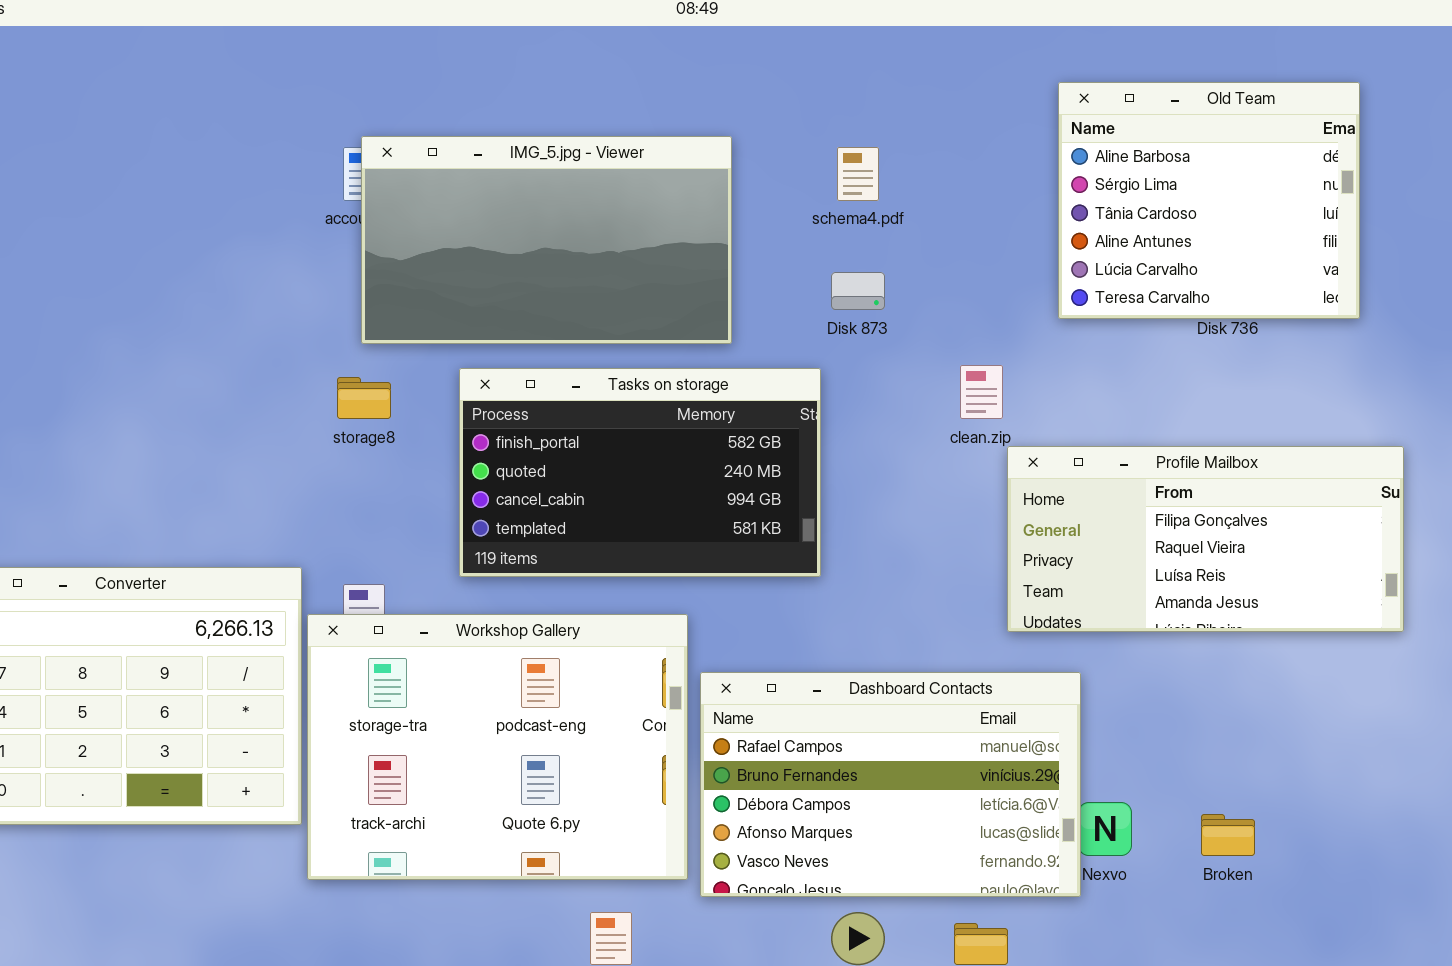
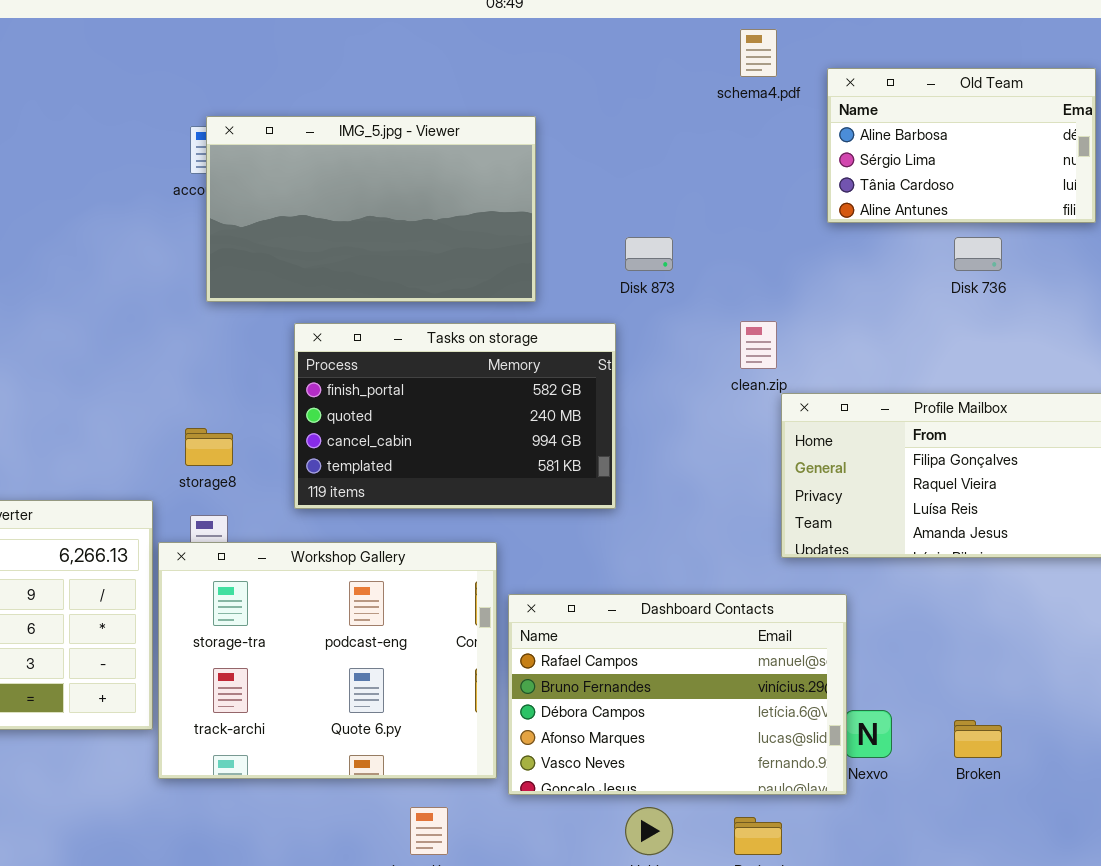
Old Team: [1058,82,1360,319] -> [827,68,1096,223], resized
schema4.pdf: [837,147,879,201] -> [740,29,777,77], moved
storage8: [337,377,391,419] -> [185,428,233,466], moved

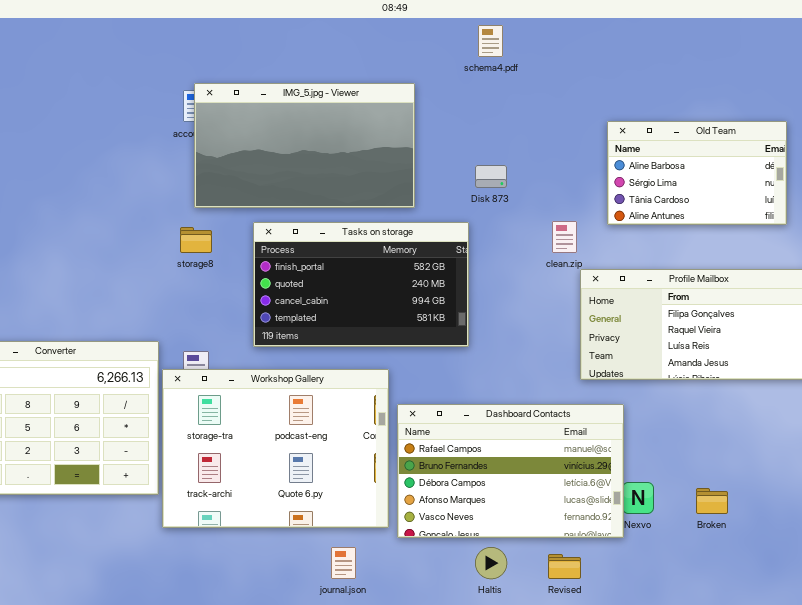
schema4.pdf: [740,29,777,77] -> [478,25,503,57], moved
Old Team: [827,68,1096,223] -> [607,121,787,225], moved
storage8: [185,428,233,466] -> [180,227,212,253], moved

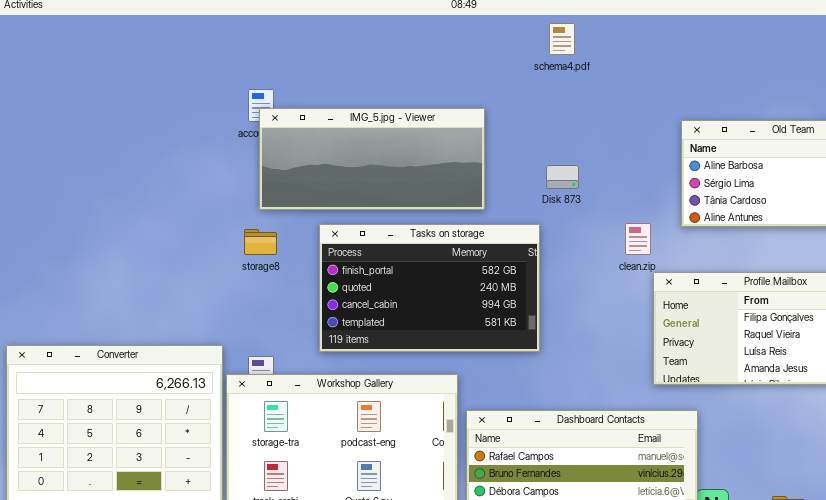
IMG_5.jpg - Viewer: [194,83,415,208] -> [259,108,485,210], resized

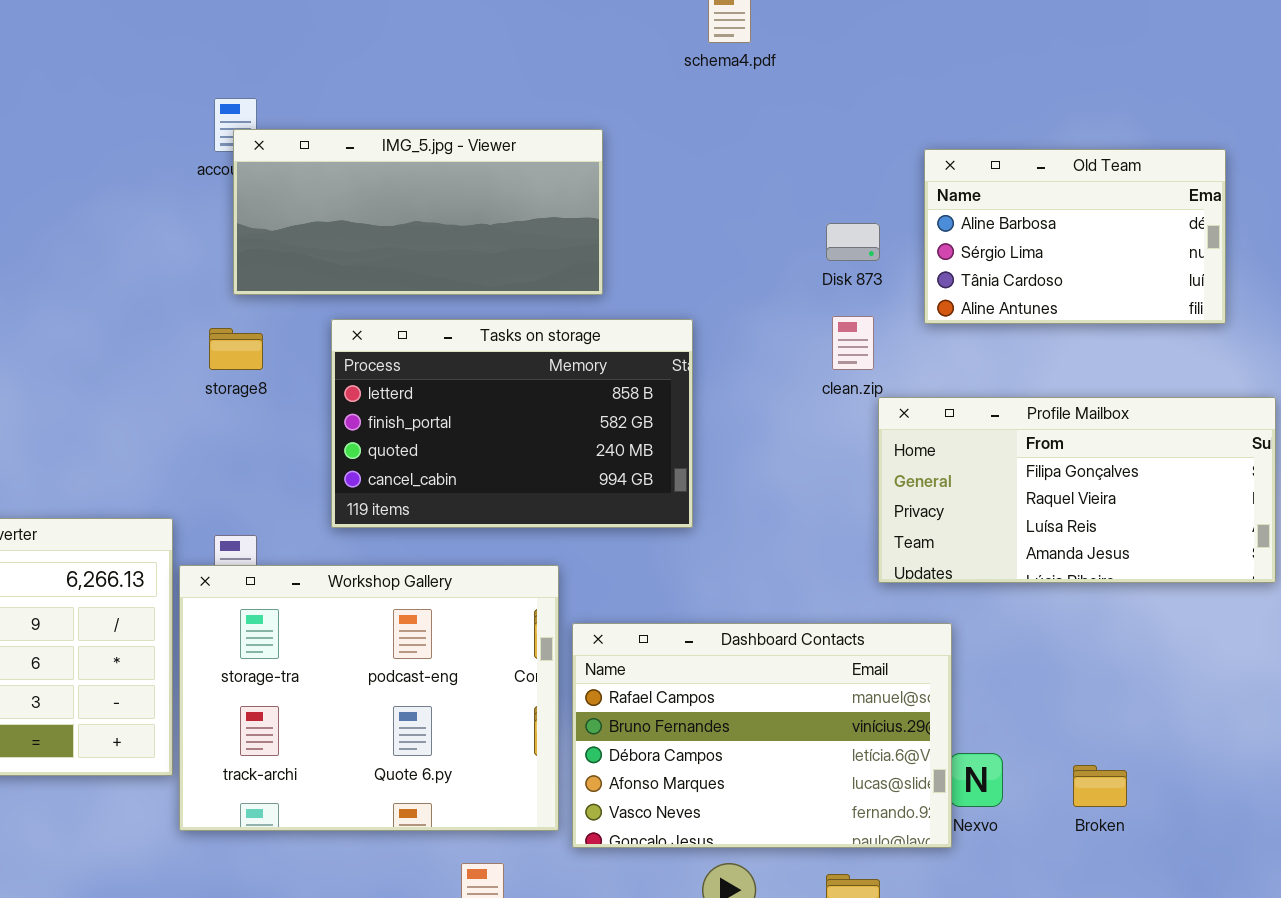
Disk 873: [546,165,579,189] -> [826,223,880,261], moved
Tasks on storage: [319,224,540,352] -> [331,319,693,528], scrolled up 1 row

